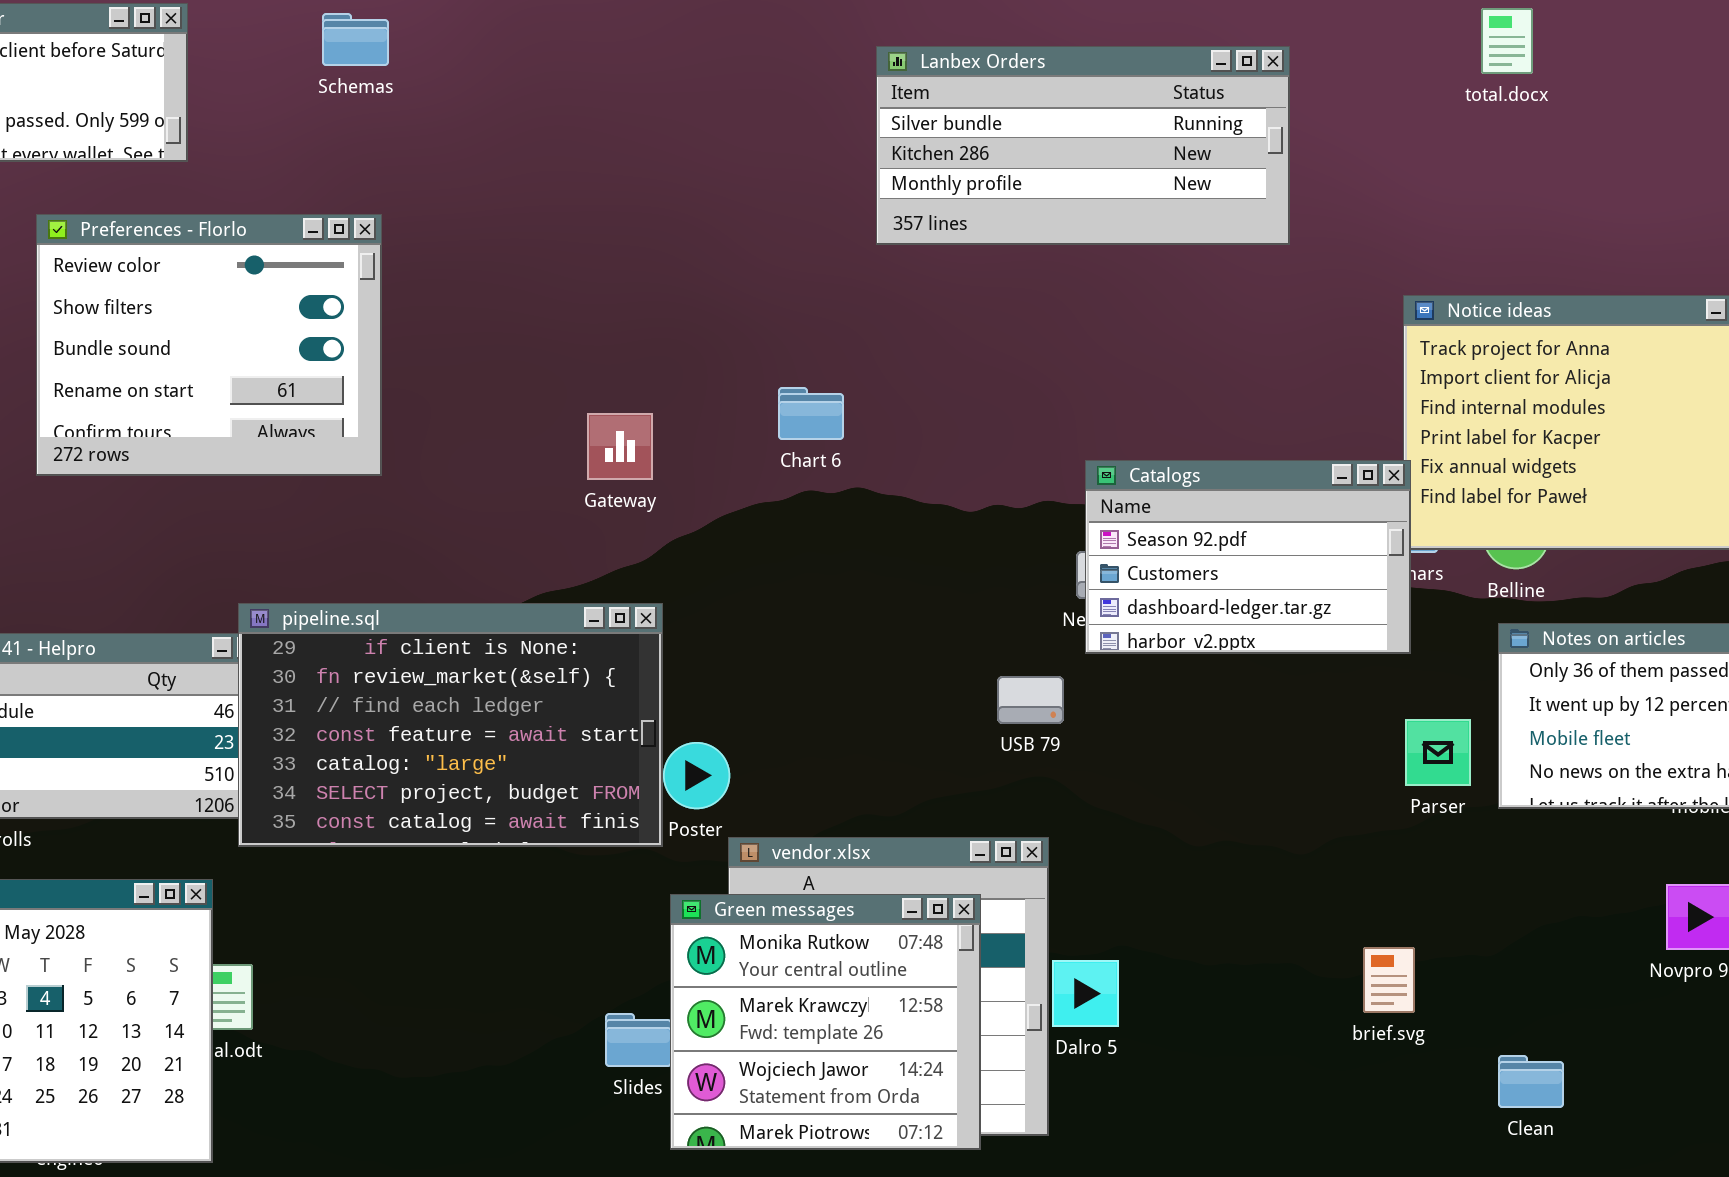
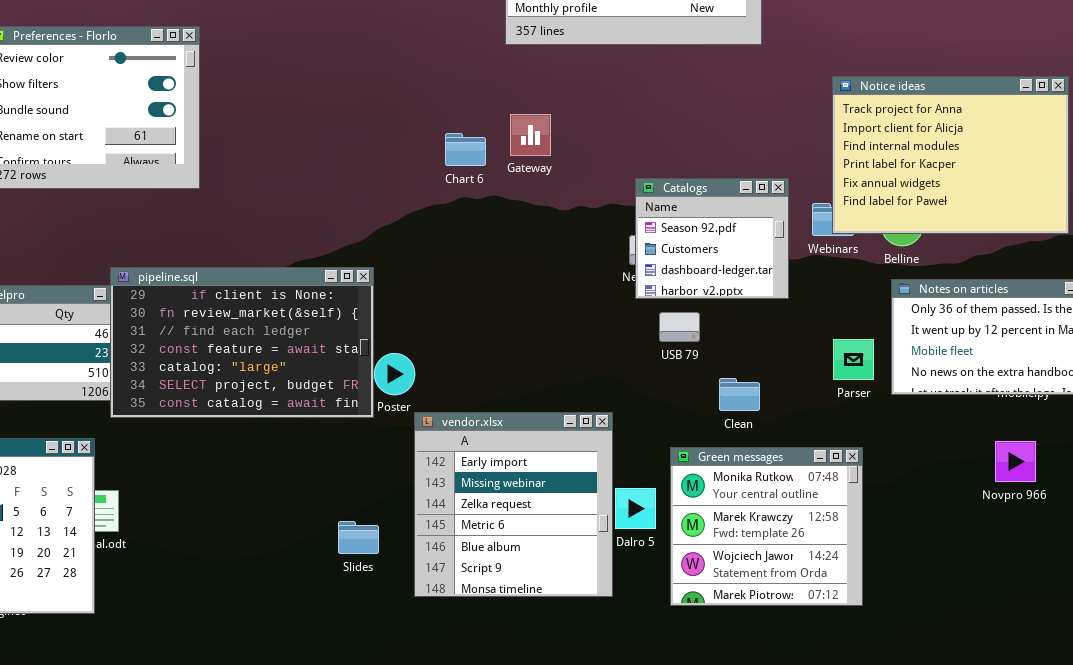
Gateway: [587,413,653,480] -> [510,114,551,156], moved
Catalogs: [1085,460,1411,654] -> [635,178,789,299], resized
USB 79: [997,676,1064,724] -> [659,312,700,342], moved
Green messages: [670,894,981,1150] -> [670,447,863,606], moved
Clean: [1498,1055,1564,1108] -> [719,378,760,411], moved

